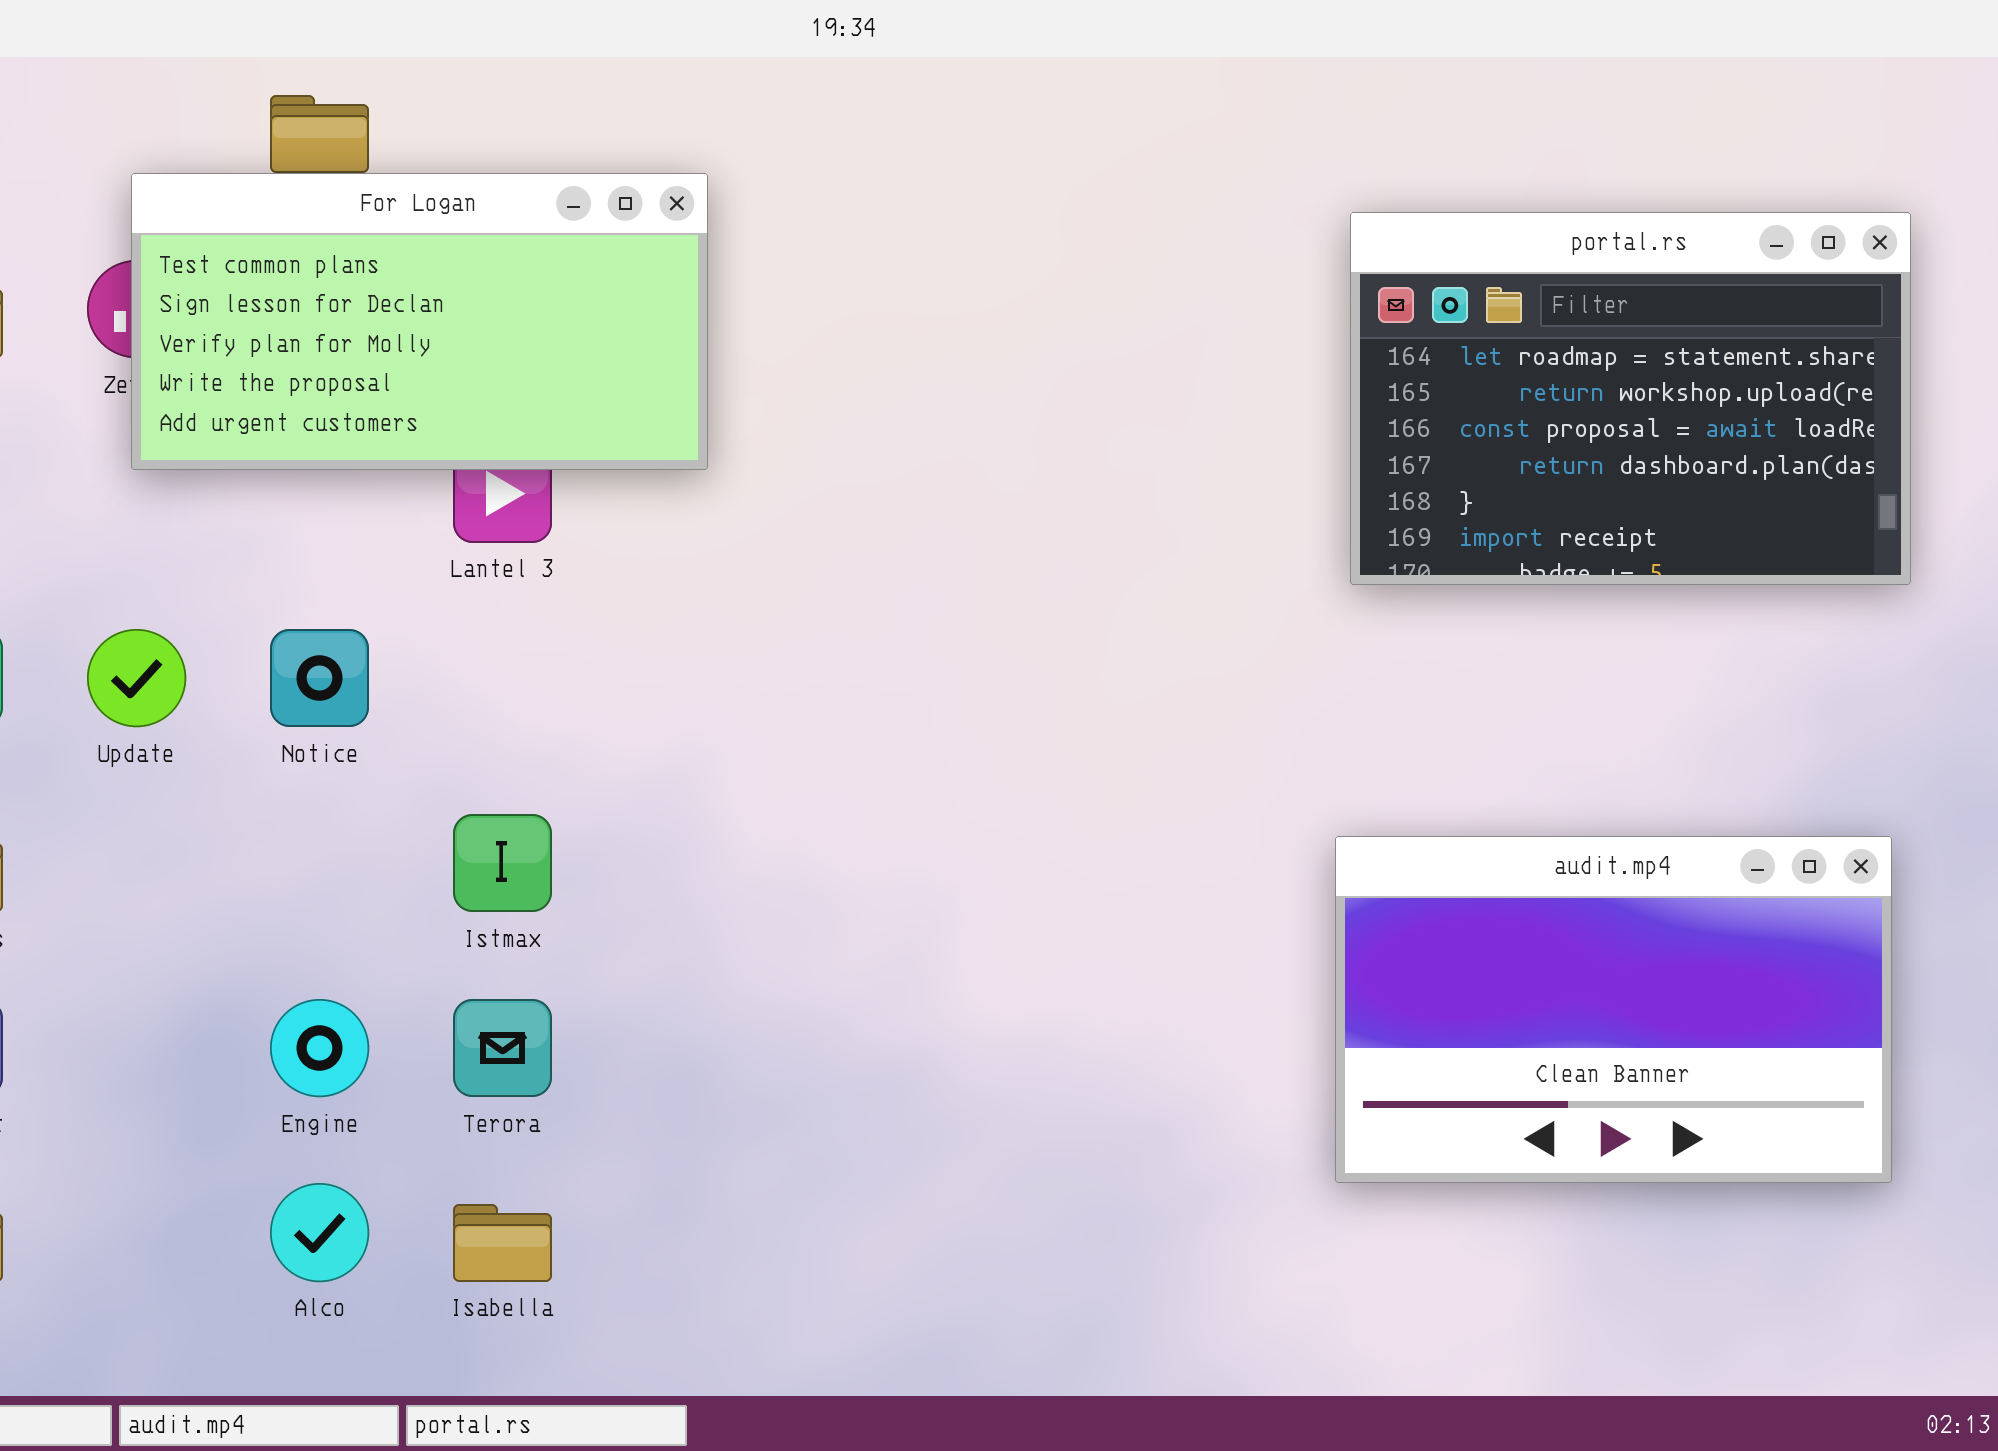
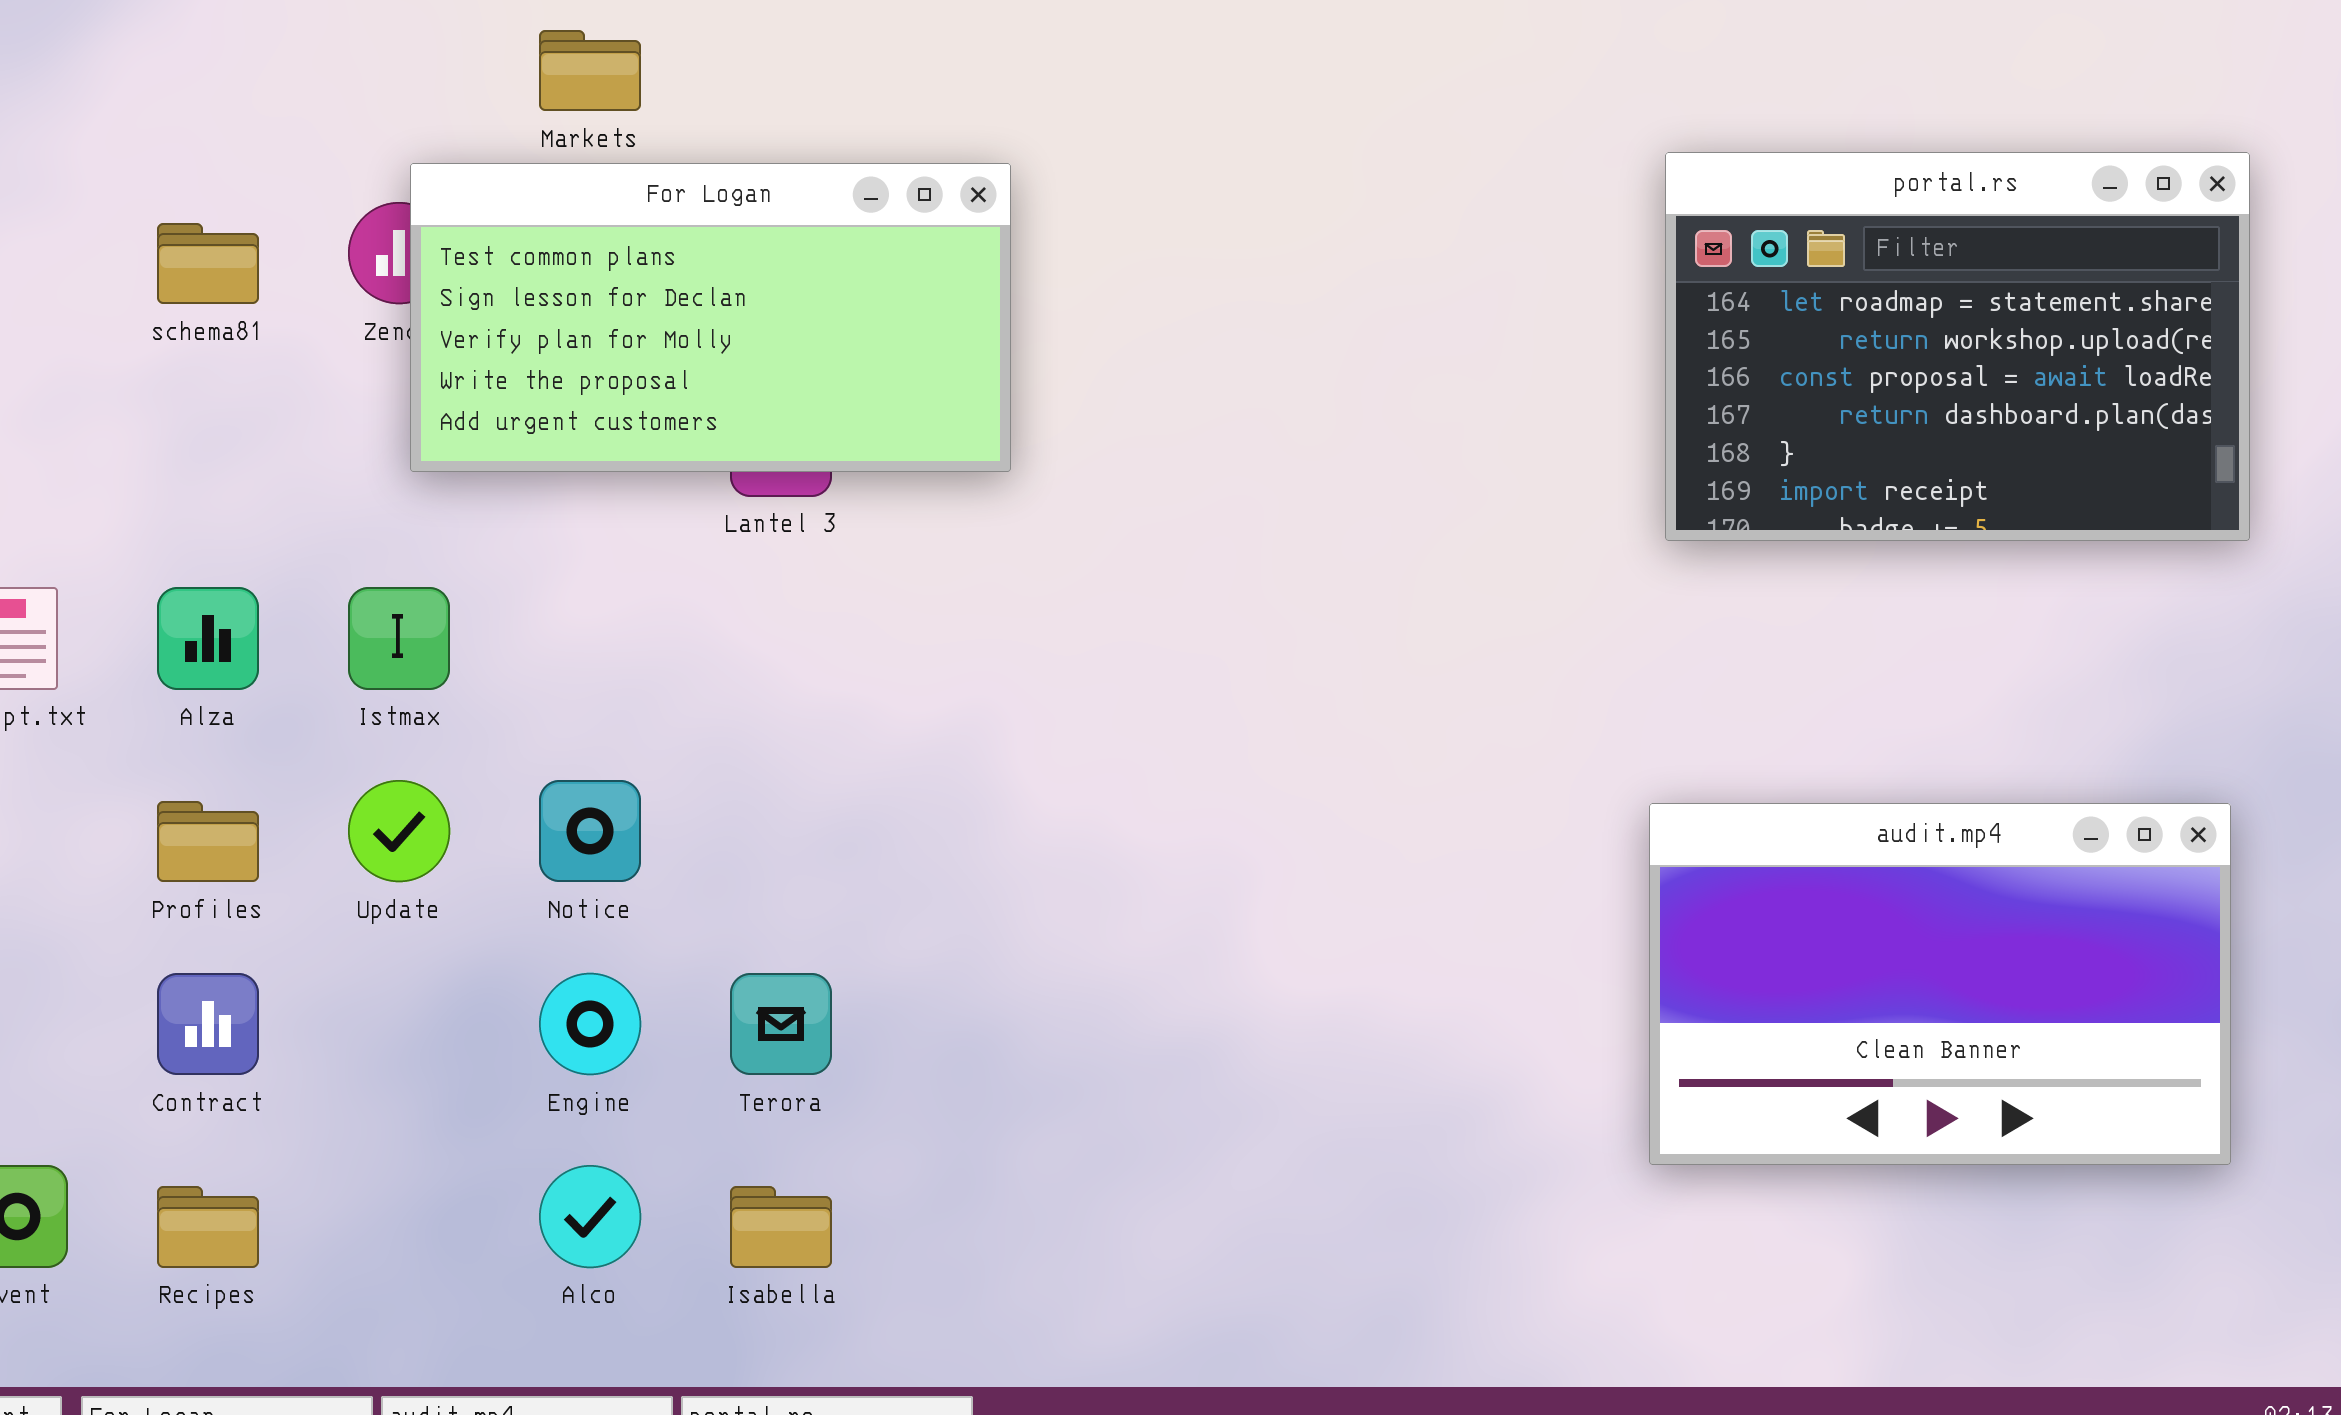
For Logan: [131,173,708,470] -> [410,163,1011,472], moved
Update: [87,629,186,727] -> [348,780,450,882], moved
Notice: [270,629,369,727] -> [539,780,641,882], moved
Istmax: [453,814,552,912] -> [348,587,450,690], moved

